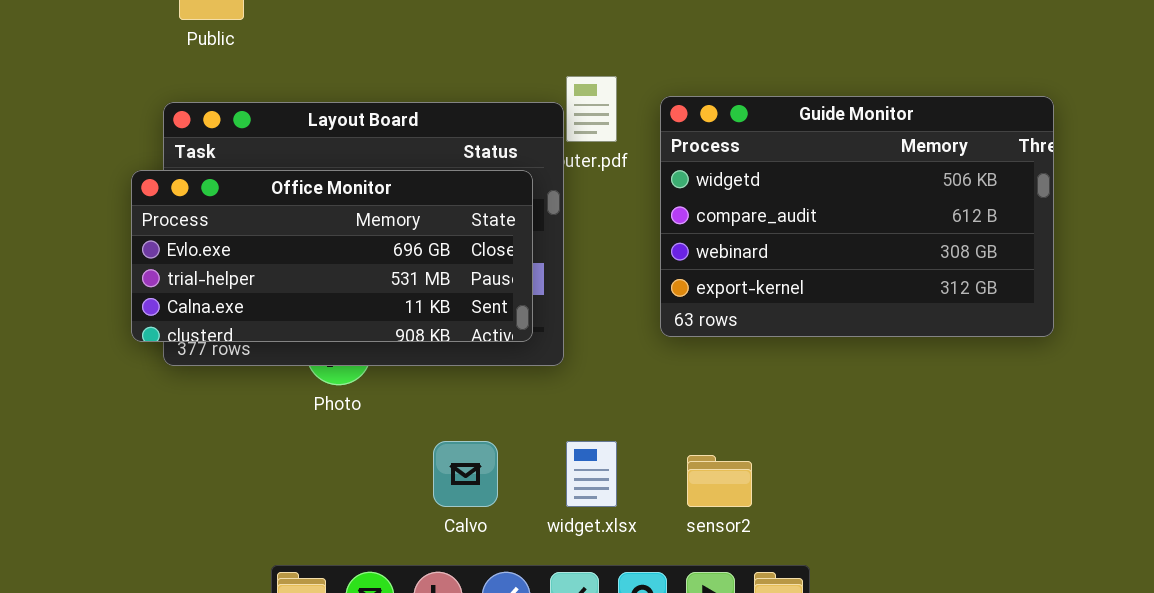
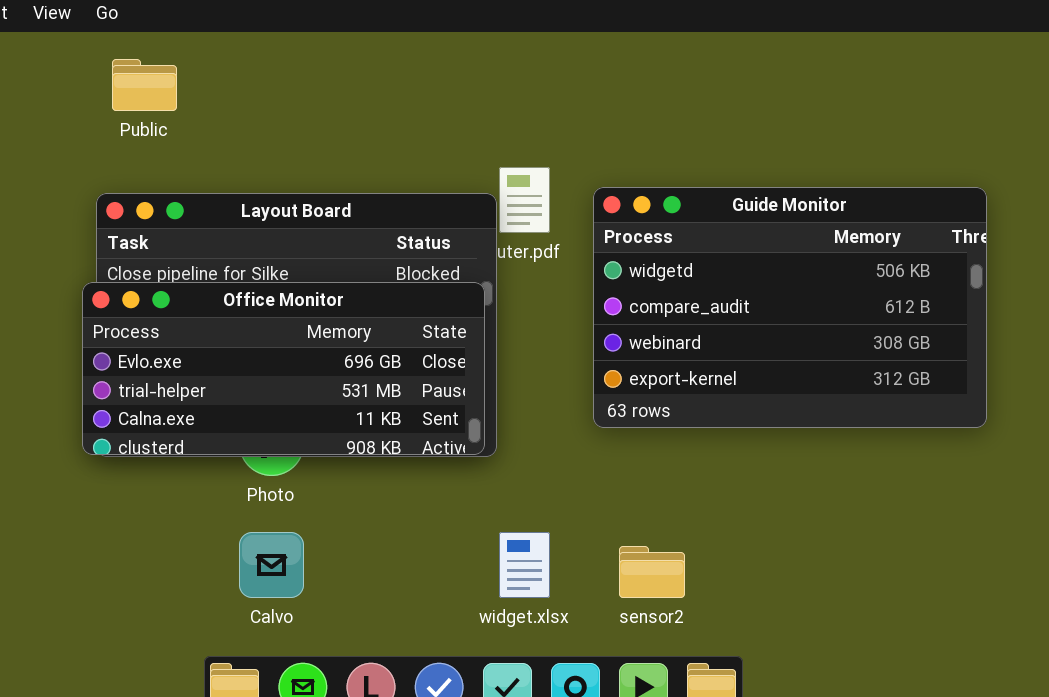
Office Monitor: [131,170,533,342] -> [82,282,485,455], moved
Calvo: [433,441,498,507] -> [239,532,304,598], moved

